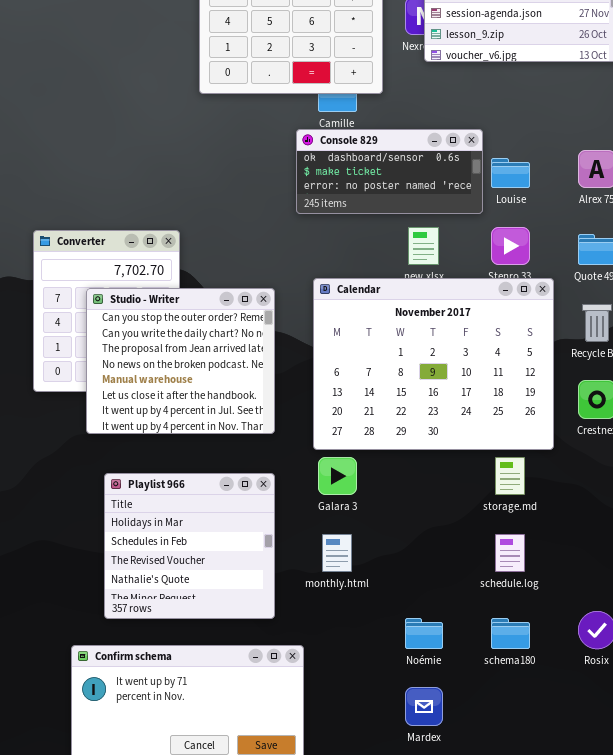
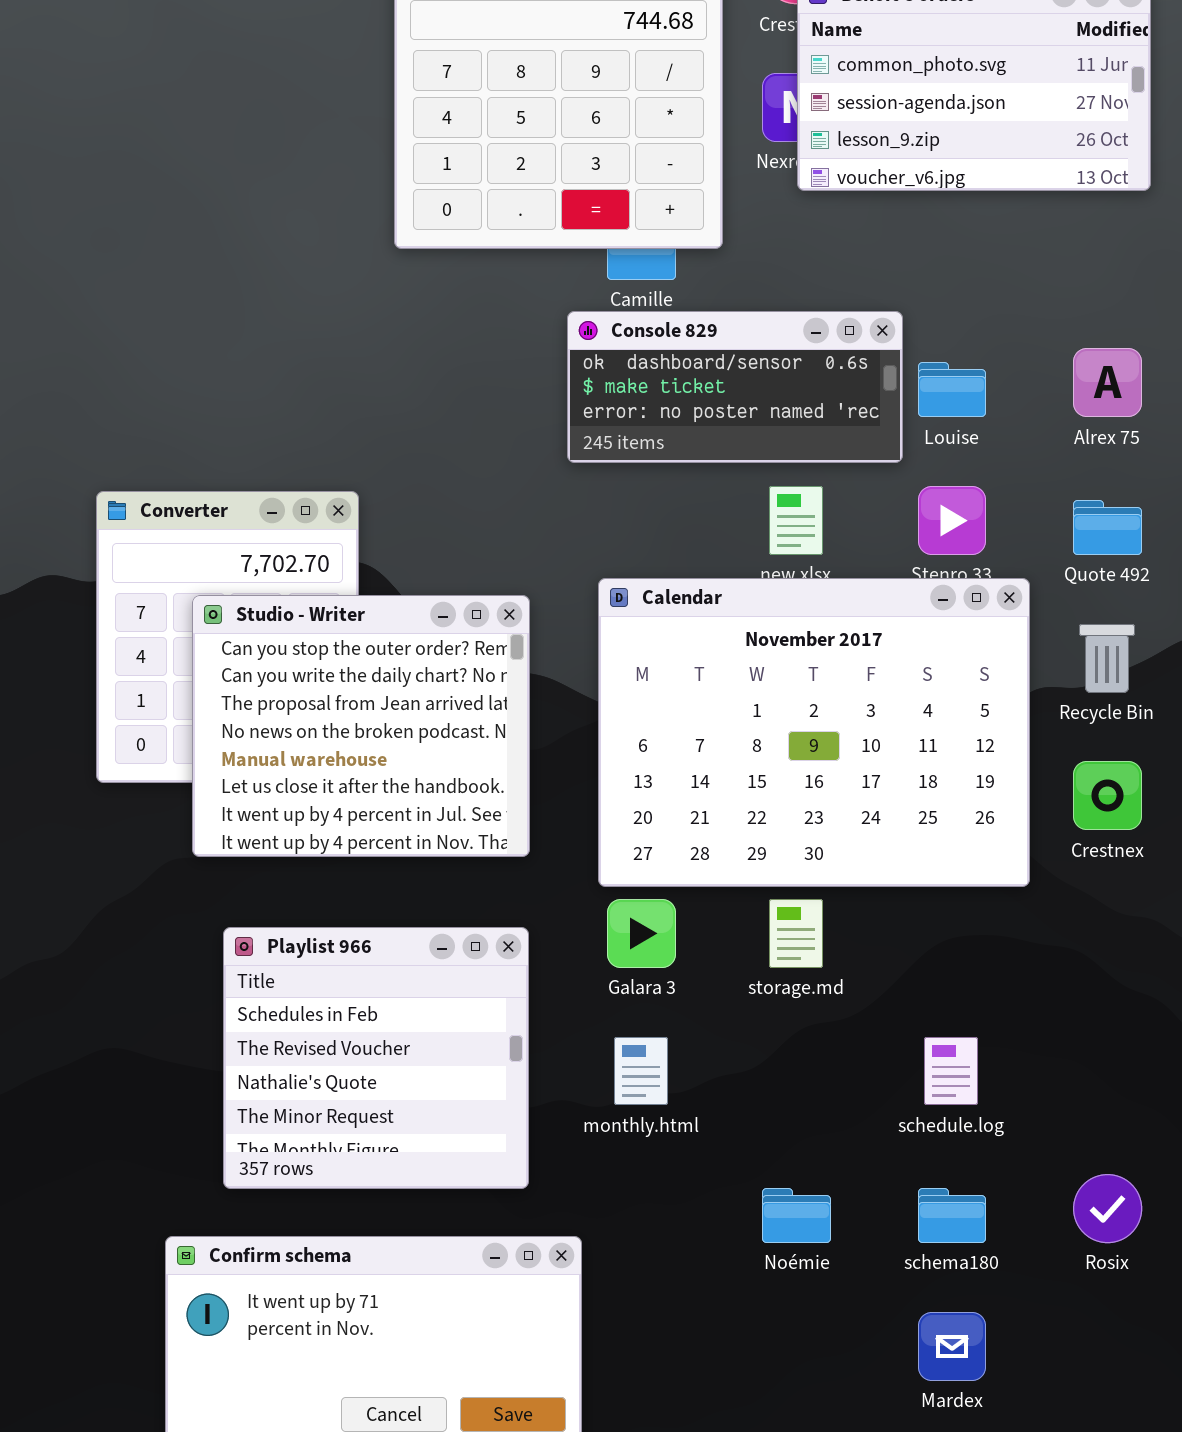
storage.md: [495,457,525,495] -> [769,899,823,968], moved
Playlist 966: [104,473,275,619] -> [223,927,529,1189], scrolled down 1 row
Mardex: [405,687,443,726] -> [918,1312,986,1381], moved

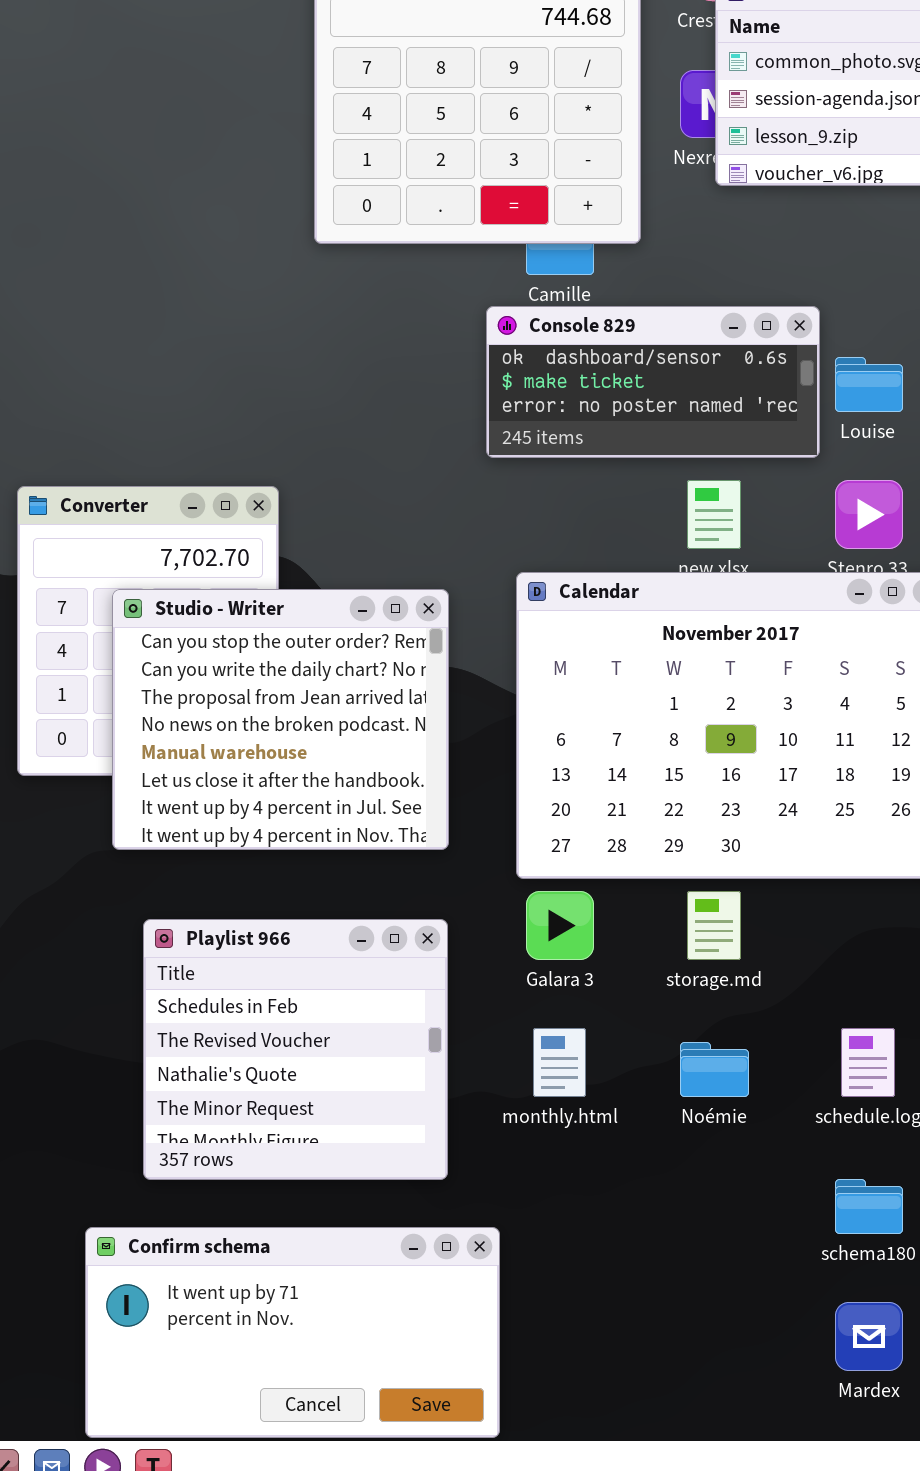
Noémie: [762,1188,831,1243] -> [680,1042,749,1097], moved

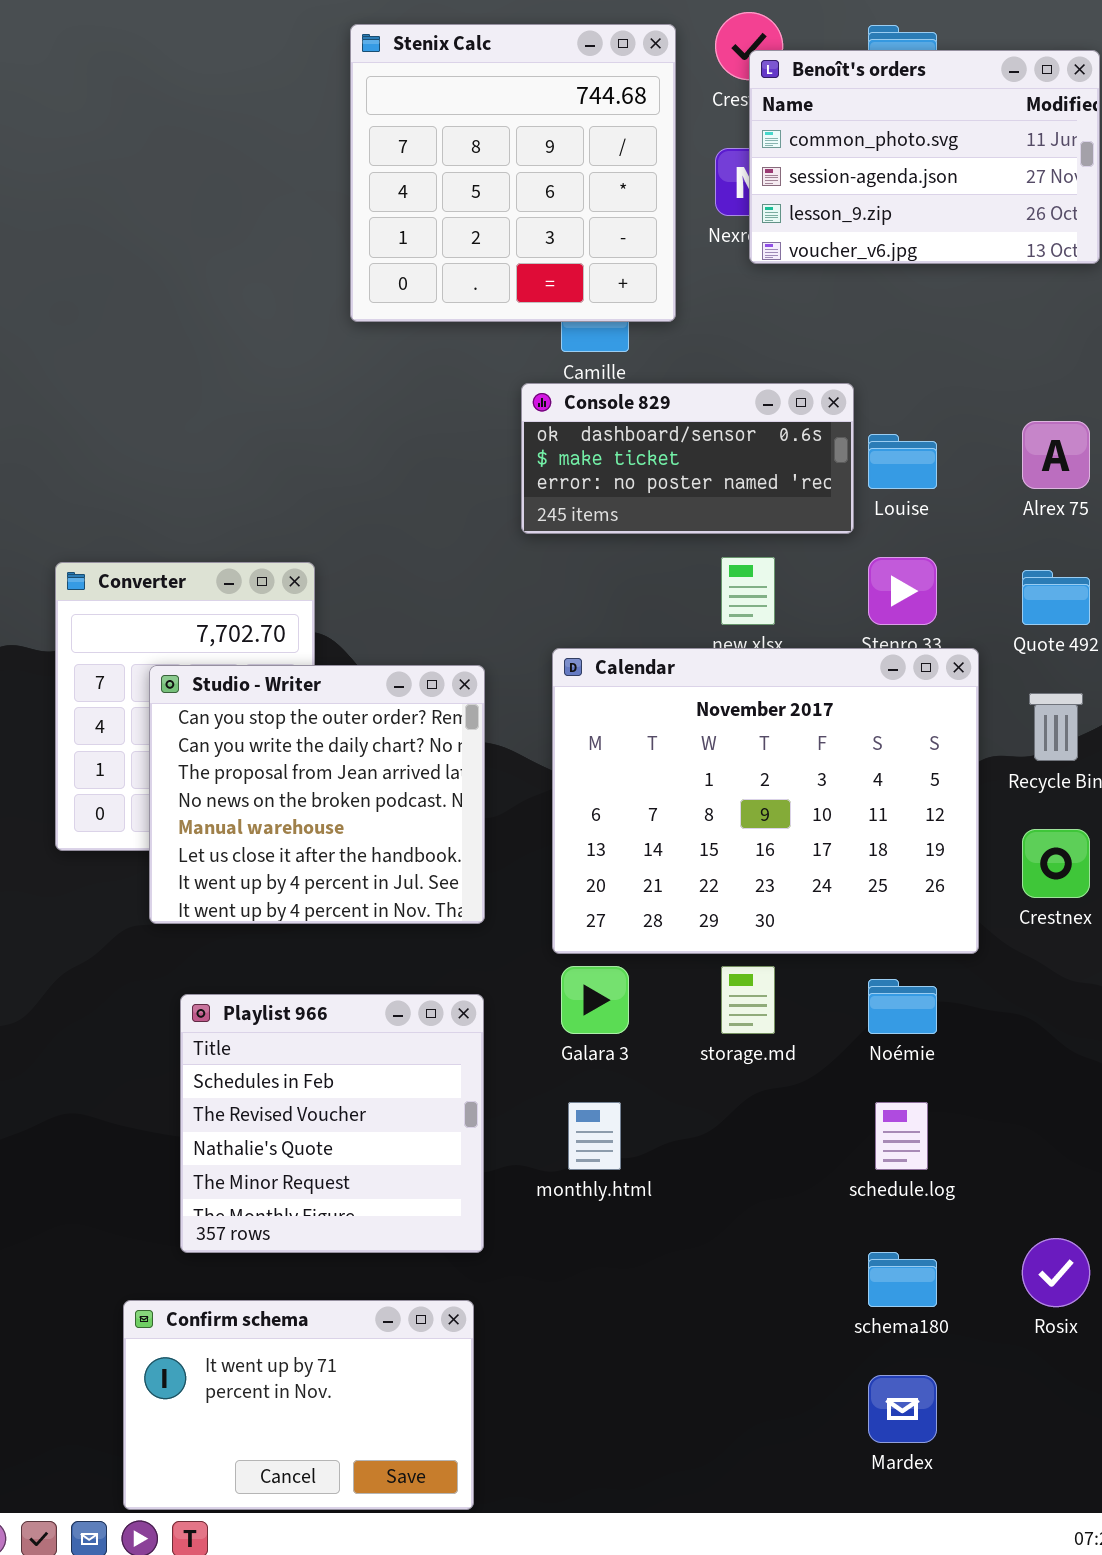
Noémie: [680,1042,749,1097] -> [868,979,937,1034], moved
Confirm schema: [85,1227,500,1438] -> [123,1300,474,1510], resized

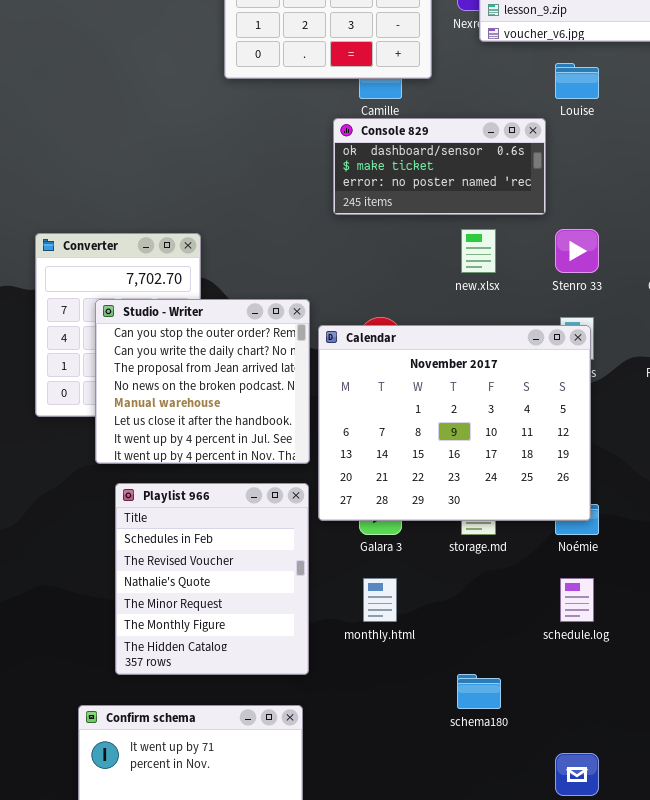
Louise: [868,434,937,489] -> [555,63,599,99], moved
Calendar: [552,648,979,954] -> [318,325,591,521], moved
Playlist 966: [180,994,484,1253] -> [115,483,309,675], resized
schema180: [868,1252,937,1307] -> [457,674,501,709], moved

